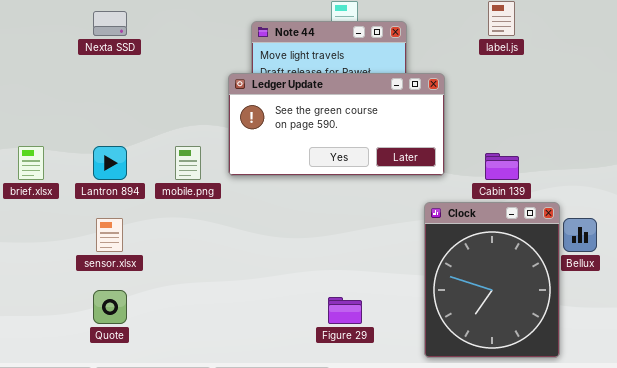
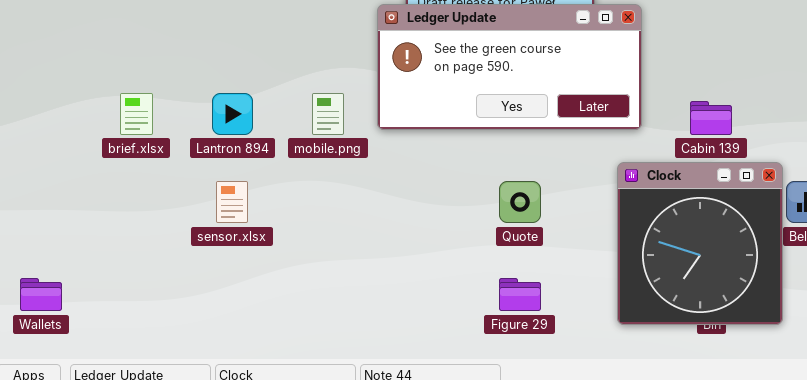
Clock: [424,202,560,358] -> [617,162,783,325], resized
Quote: [93,290,127,324] -> [499,181,541,223], moved

